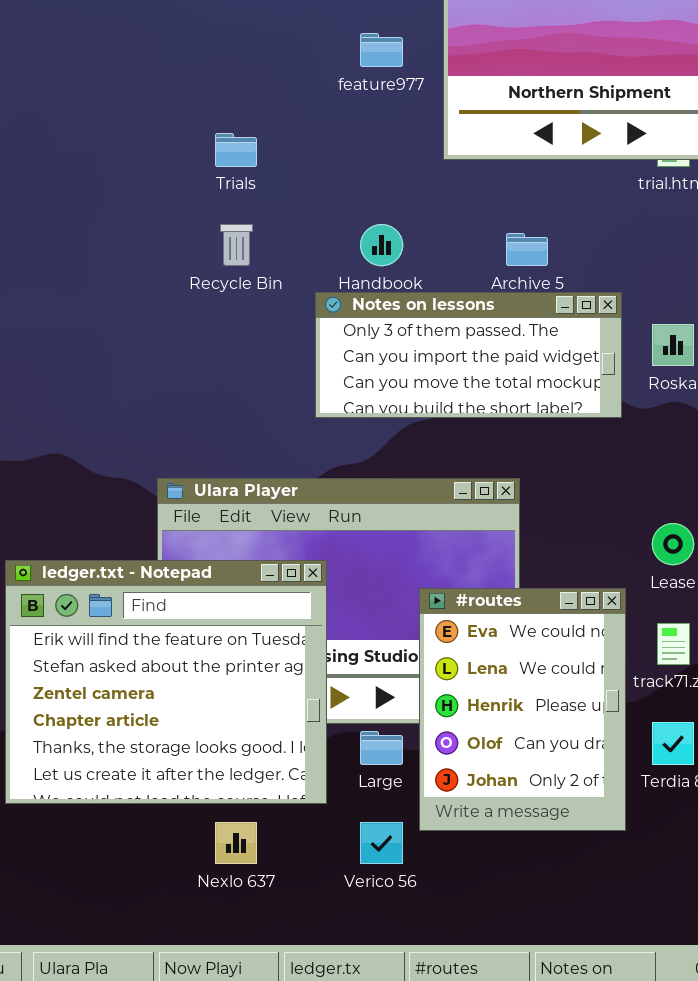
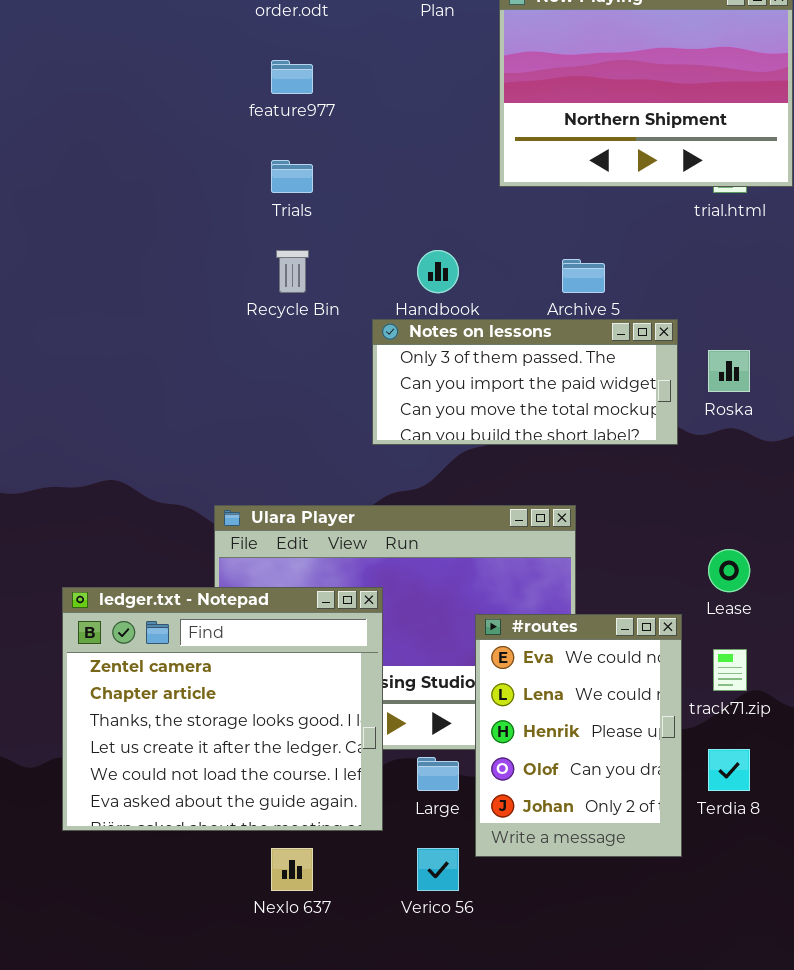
feature977: [360,33,403,67] -> [271,60,313,94], moved
ledger.txt - Notepad: [5,560,327,804] -> [62,587,383,831], scrolled down 2 rows

